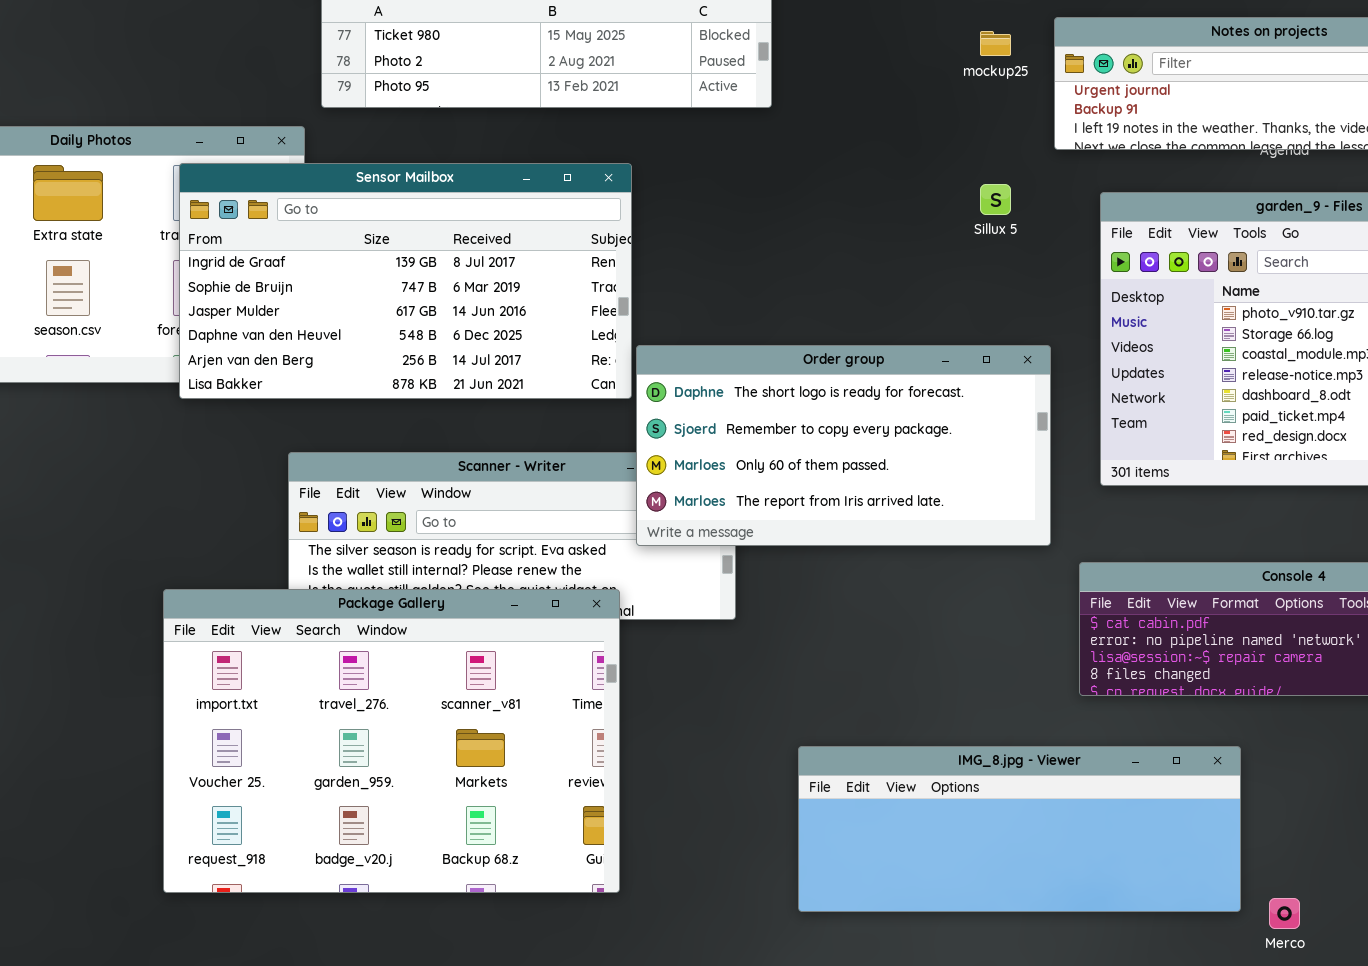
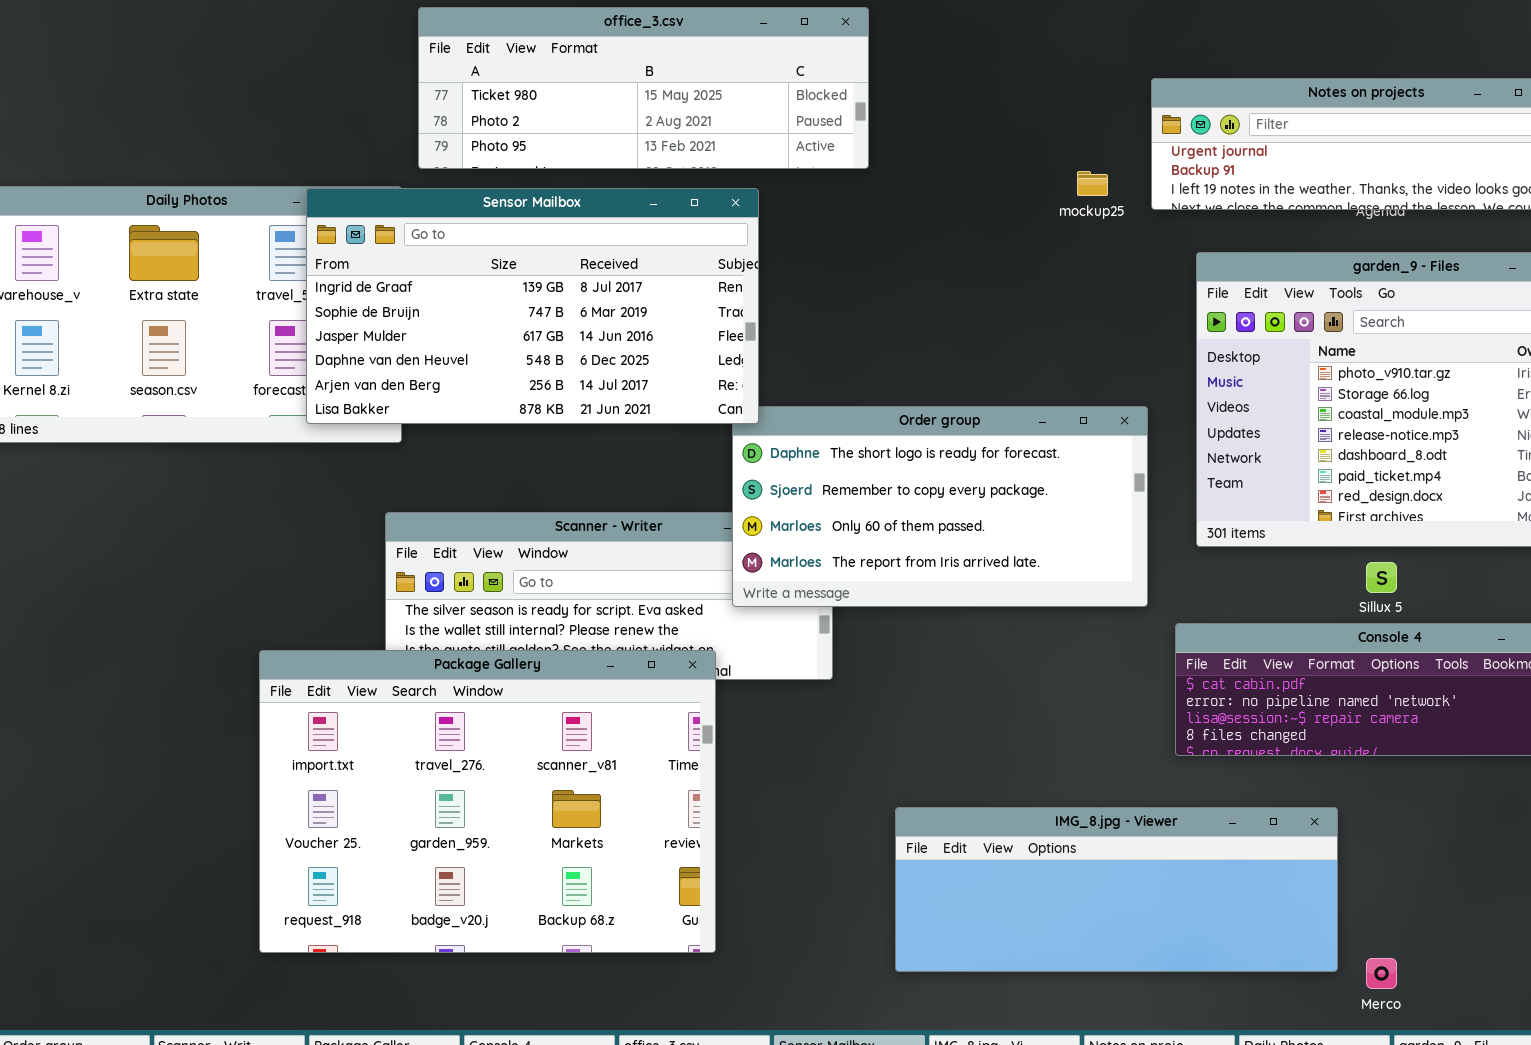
mockup25: [980,31,1011,56] -> [1077,171,1108,196], moved
Sensor Mailbox: [179,163,632,399] -> [306,188,759,424], moved
Sillux 5: [980,184,1011,215] -> [1366,562,1397,593], moved

